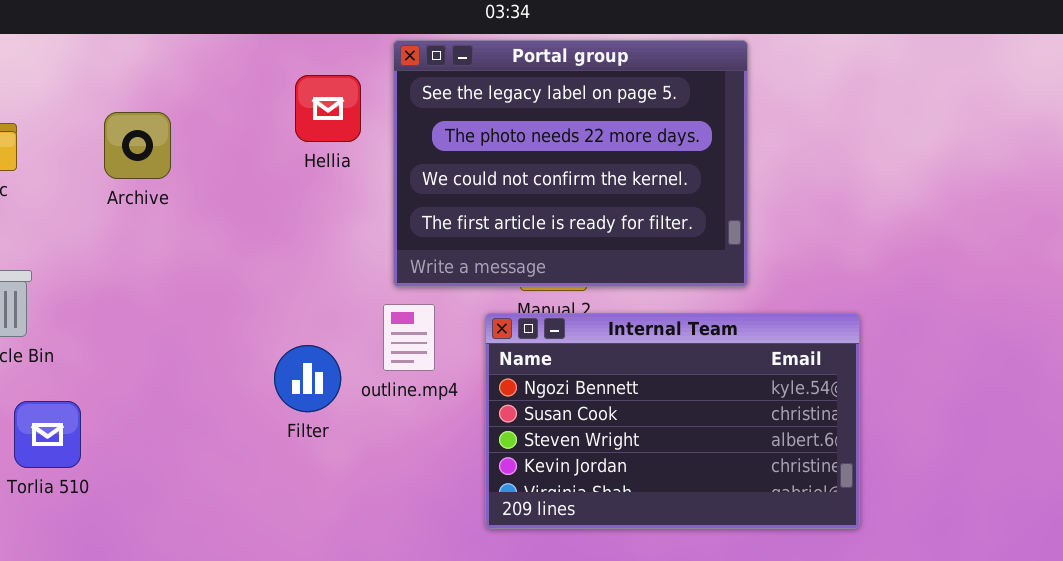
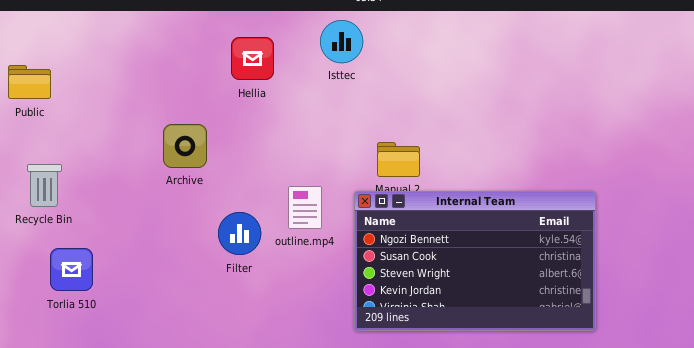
Portal group: [393,40,748,287] -> none, closed
Archive: [104,112,171,179] -> [163,124,207,168], moved

